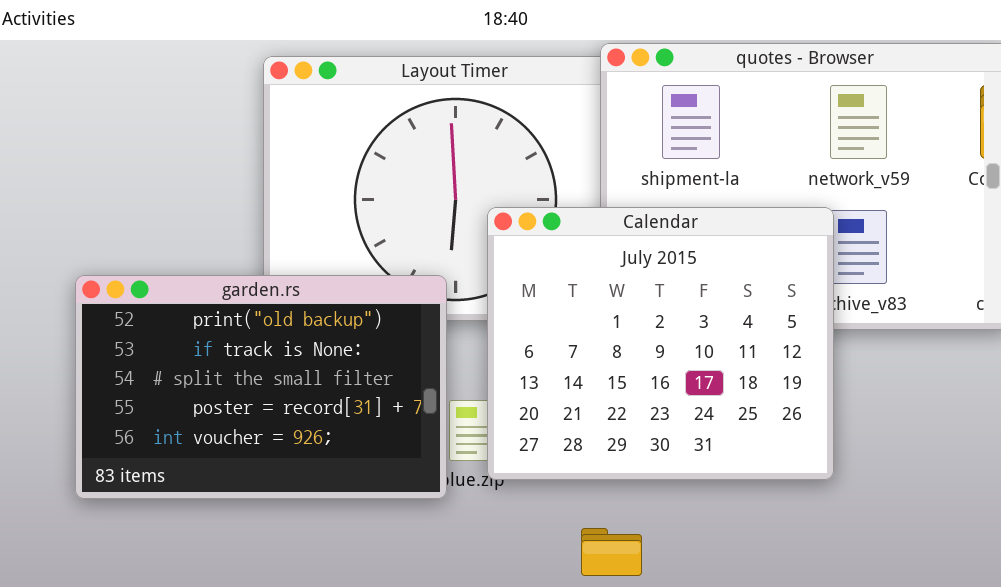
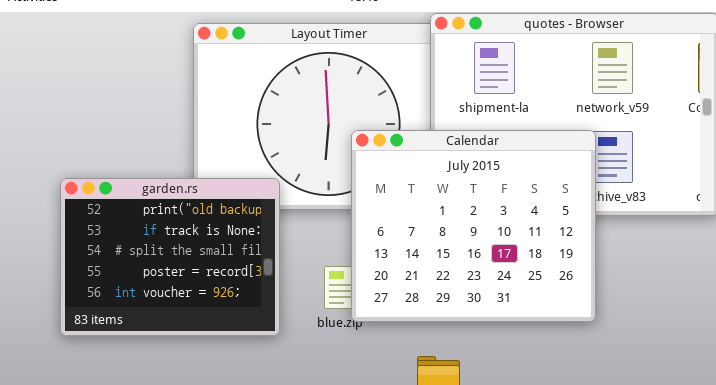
garden.rs: [75,275,447,499] -> [60,178,280,336], resized

